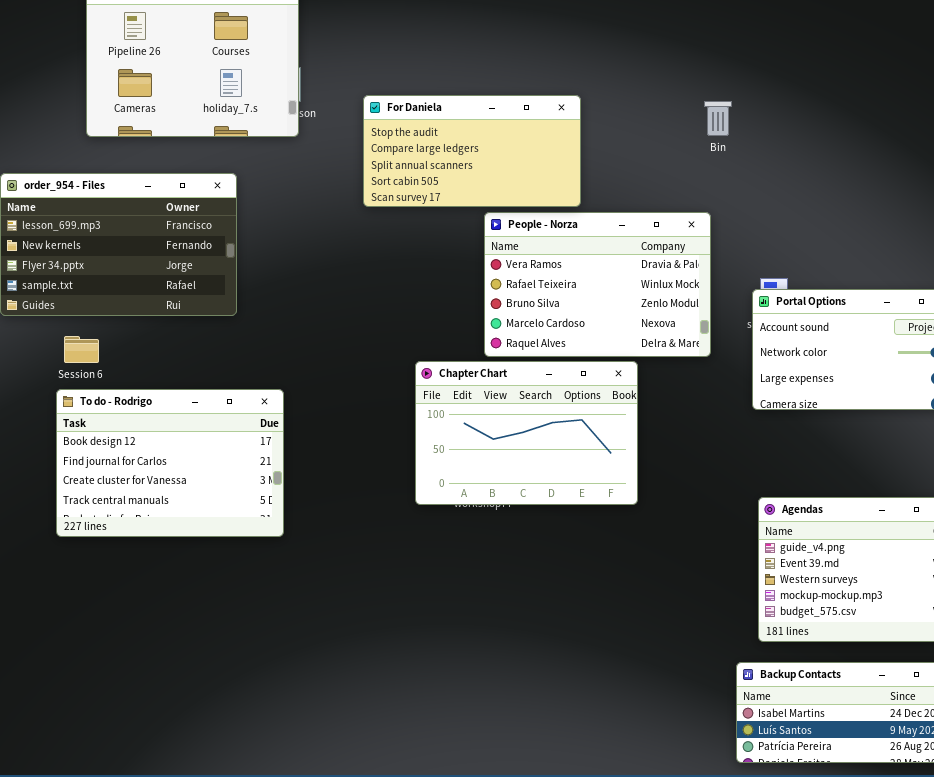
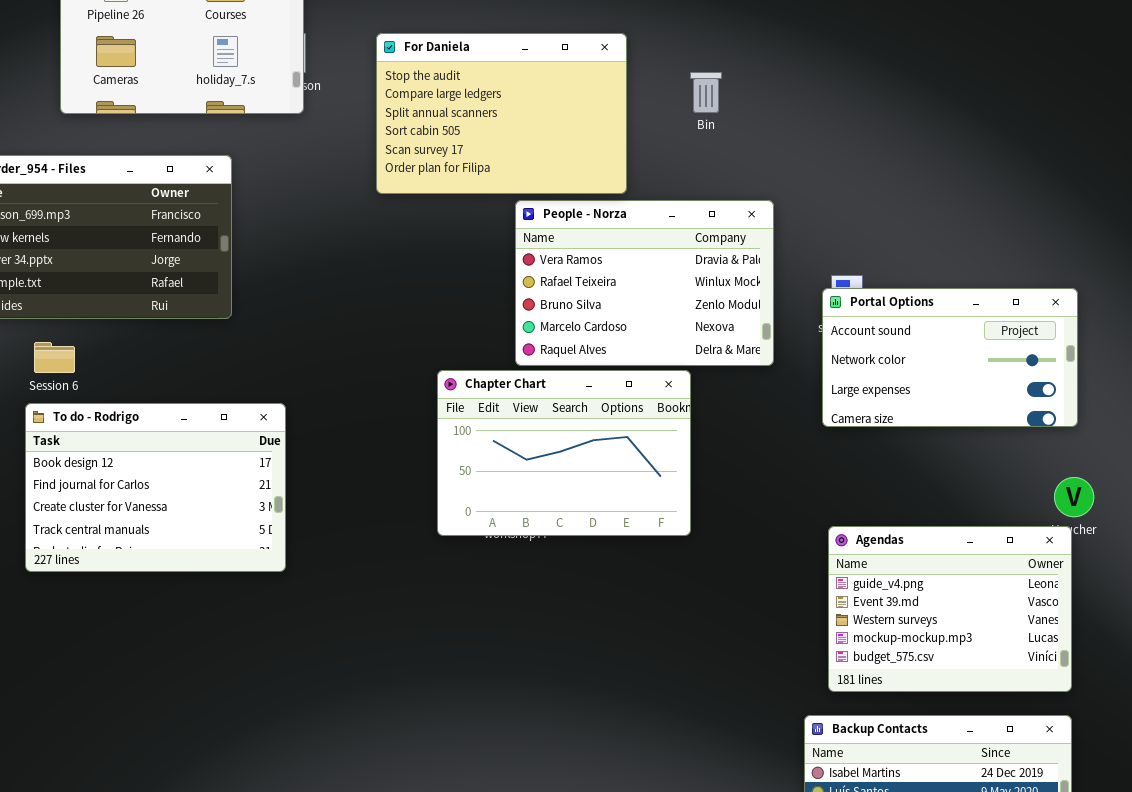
For Daniela: [363,95,581,207] -> [376,33,627,194], resized
Bin: [704,101,732,136] -> [690,72,722,113], moved

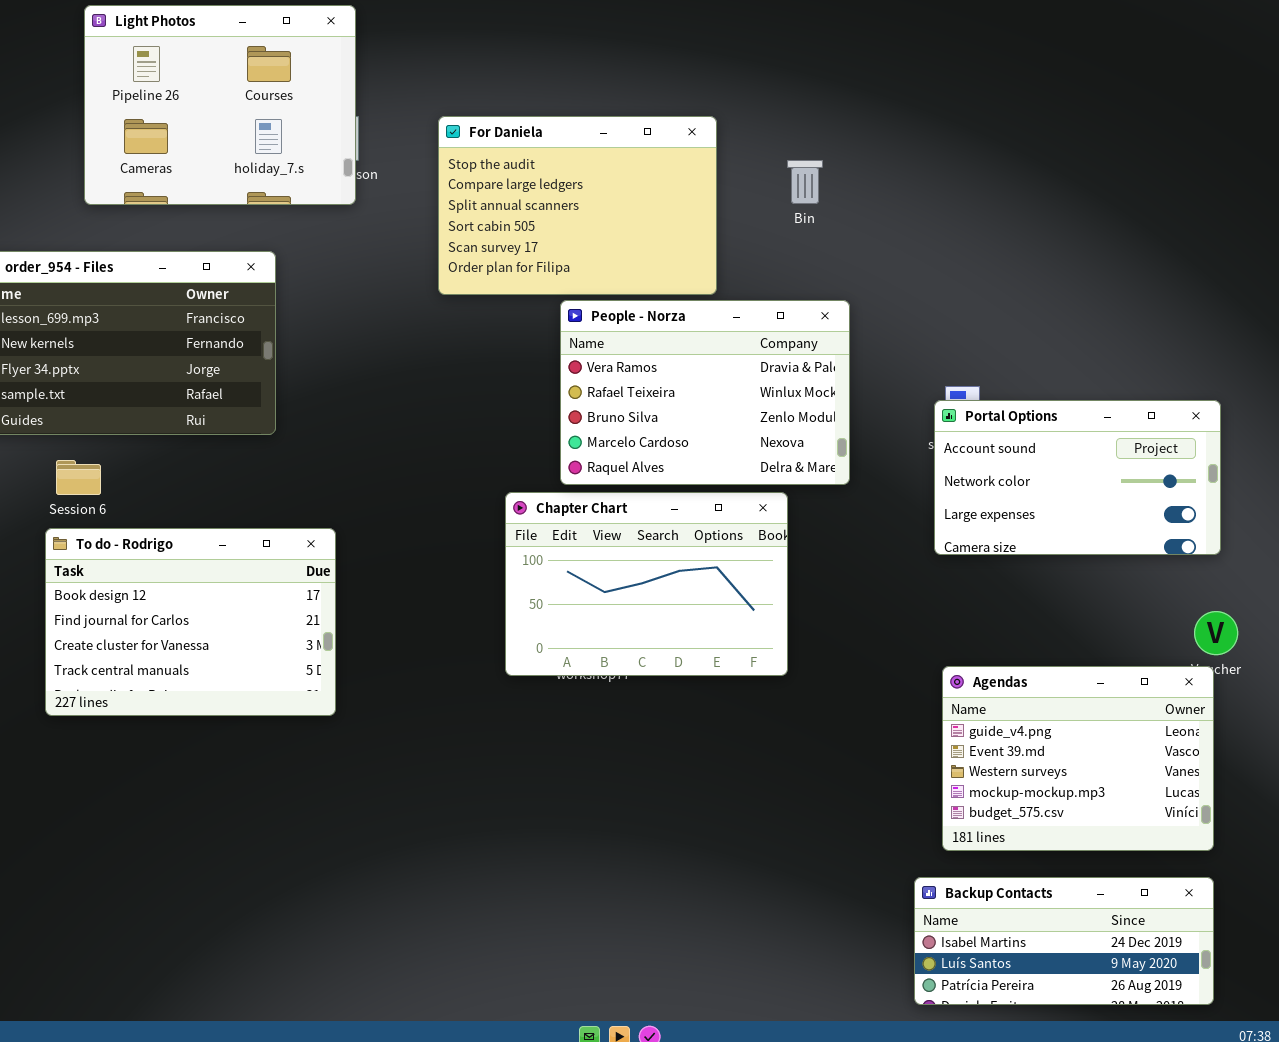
People - Norza: [515,200,774,366] -> [560,300,850,485], moved

